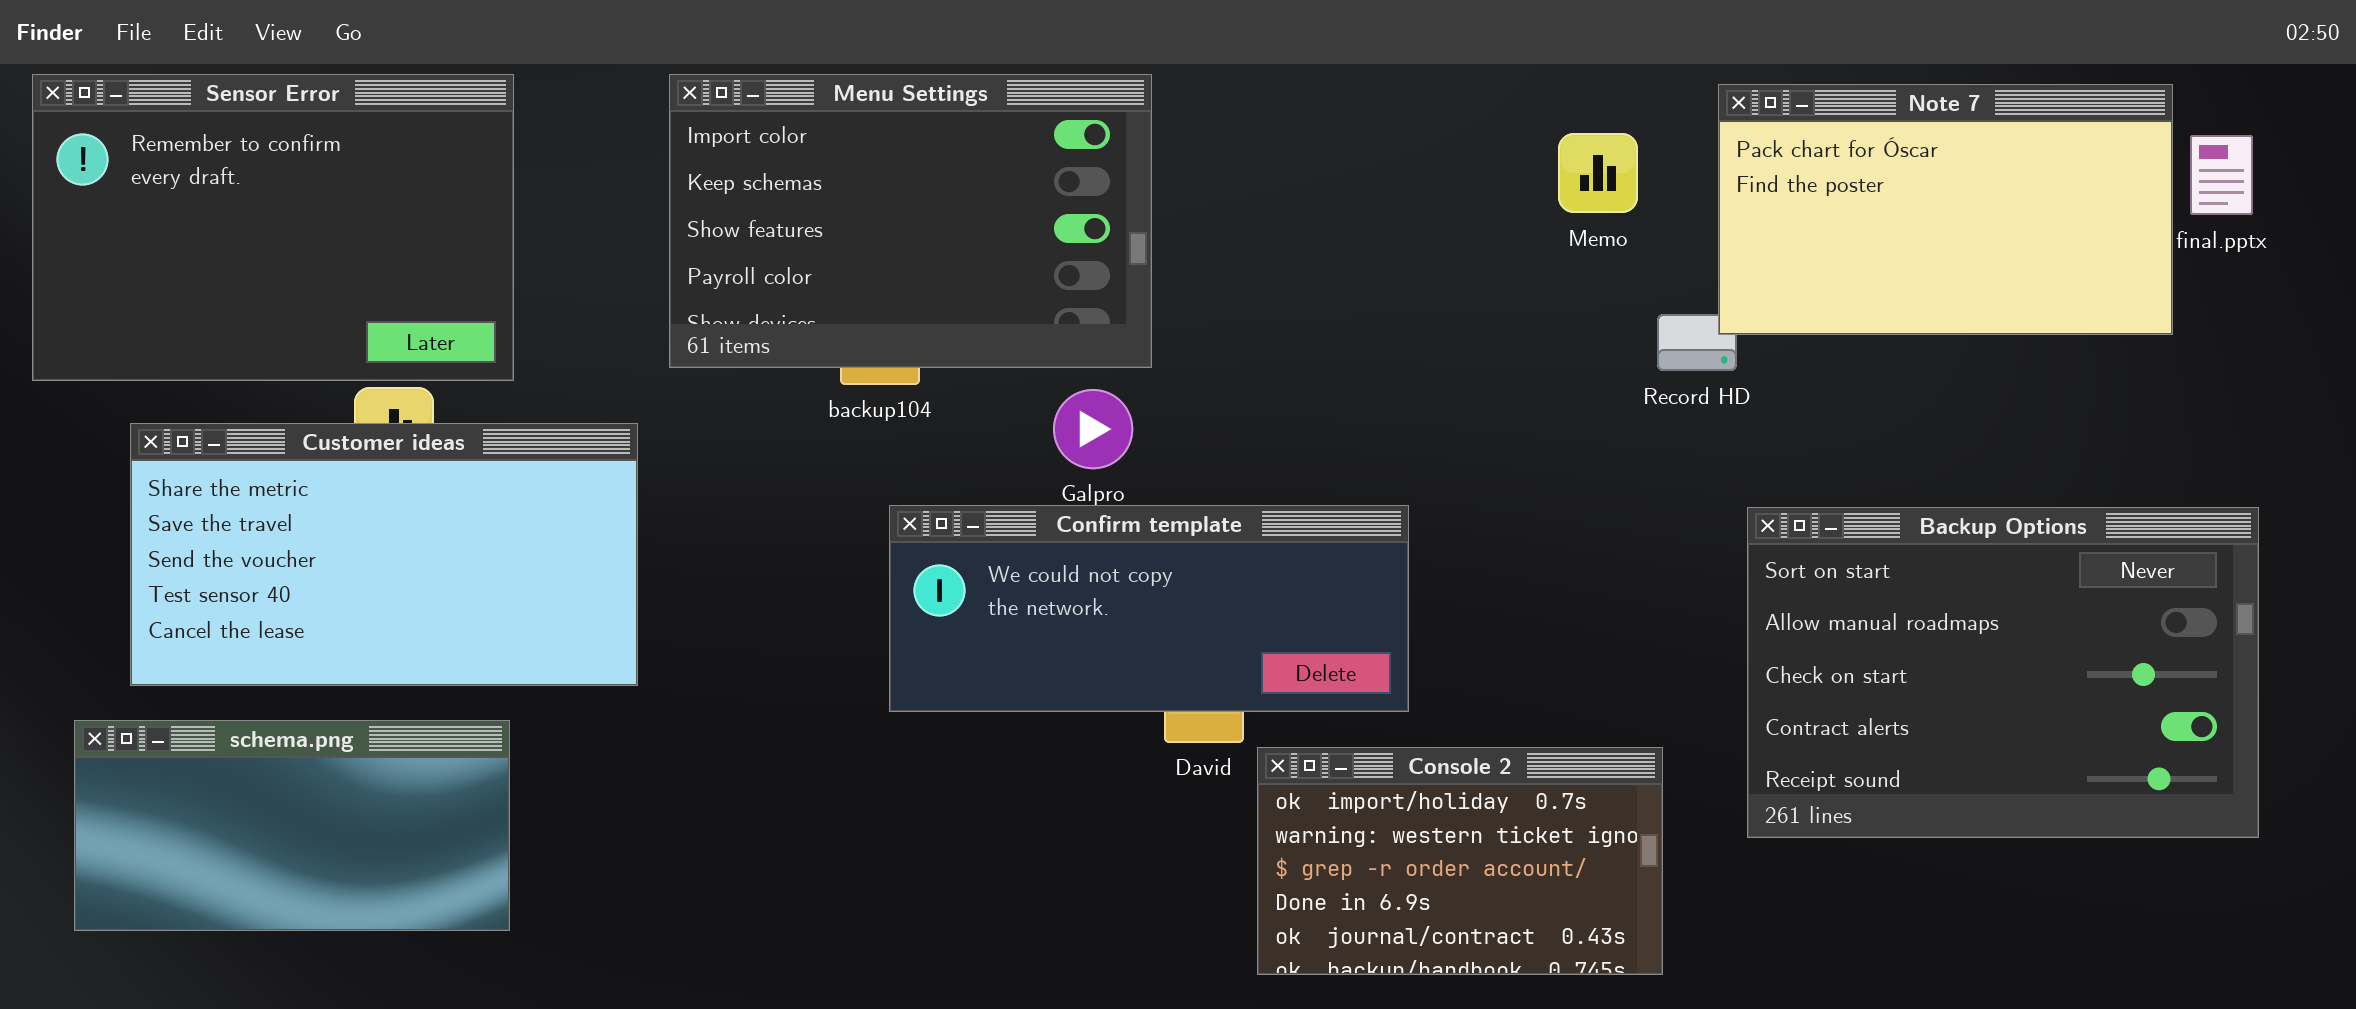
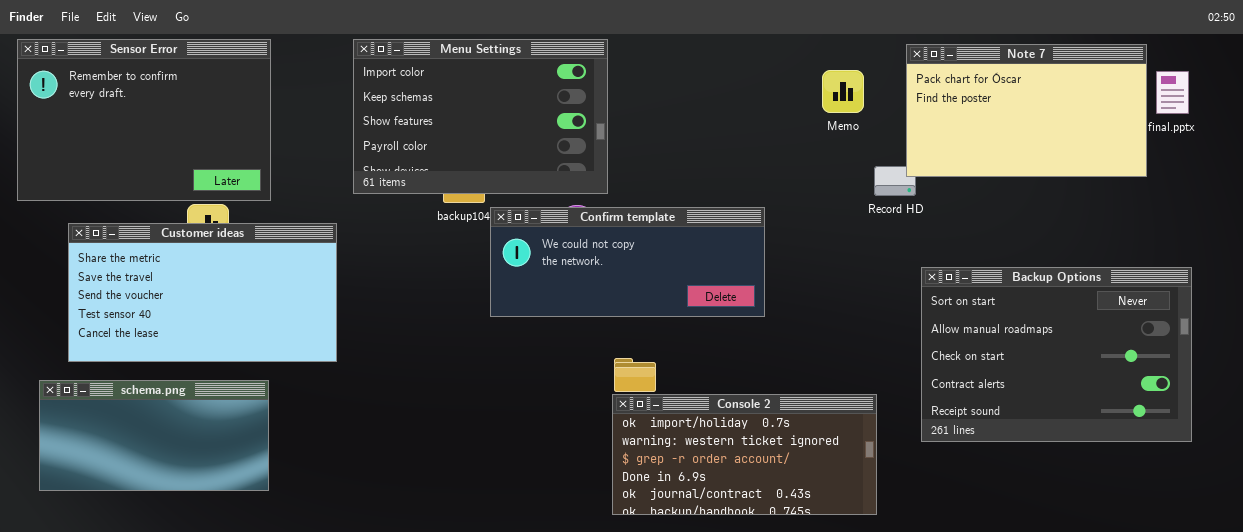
Confirm template: [889,505,1409,712] -> [490,207,765,317], moved
Console 2: [1257,747,1663,975] -> [612,394,877,515], resized

